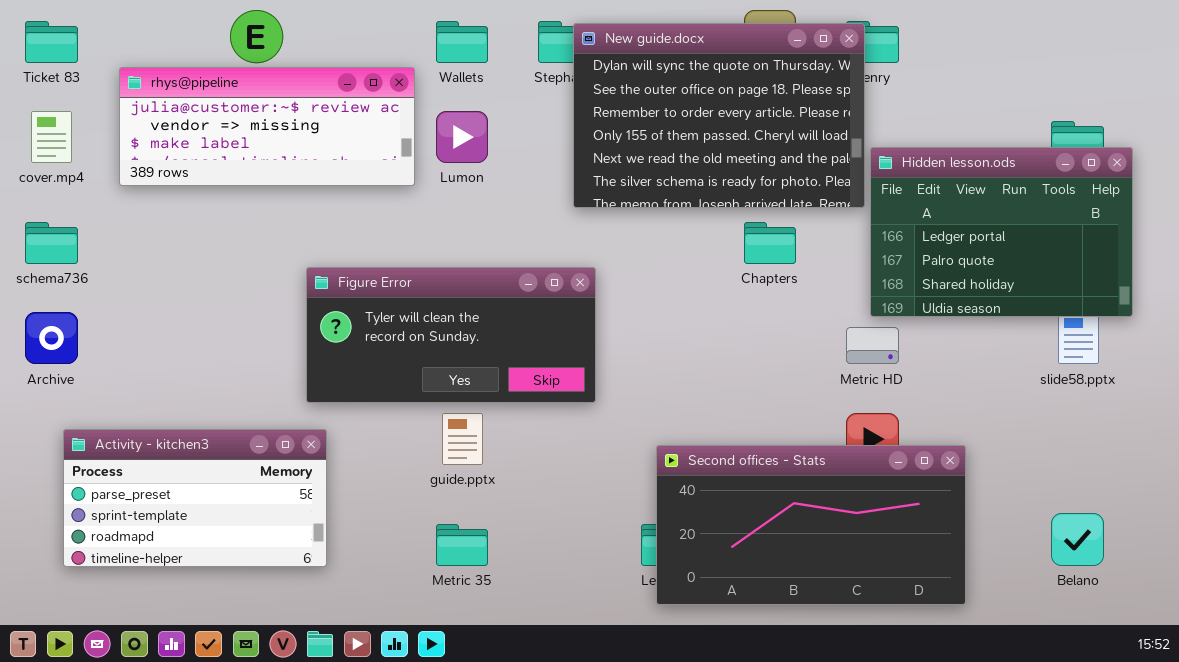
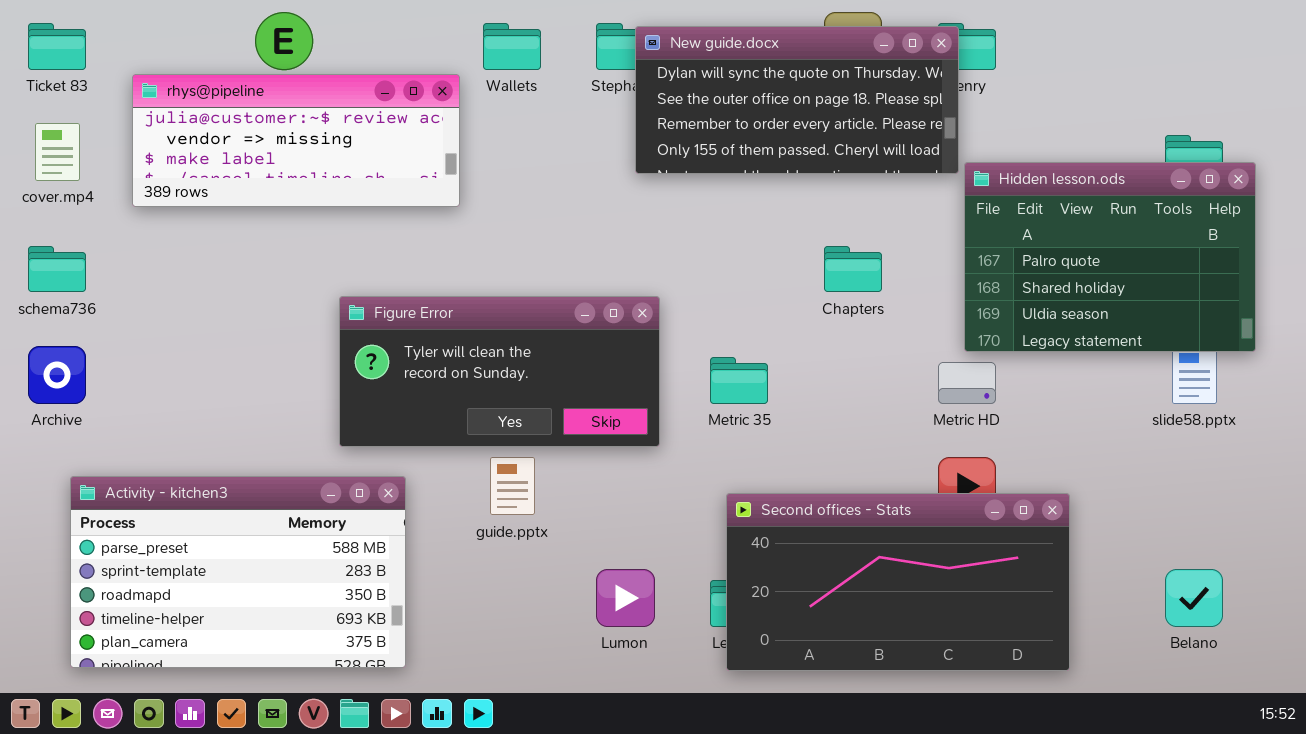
New guide.docx: [573,23,865,208] -> [635,26,959,174], resized
Lumon: [436,111,488,163] -> [596,569,655,627], moved
Hidden lesson.ods: [870,147,1133,317] -> [964,162,1256,352], scrolled down 1 row
Activity - kitchen3: [63,429,327,567] -> [70,476,406,668], resized
Metric 35: [436,524,488,566] -> [710,357,768,404], moved

